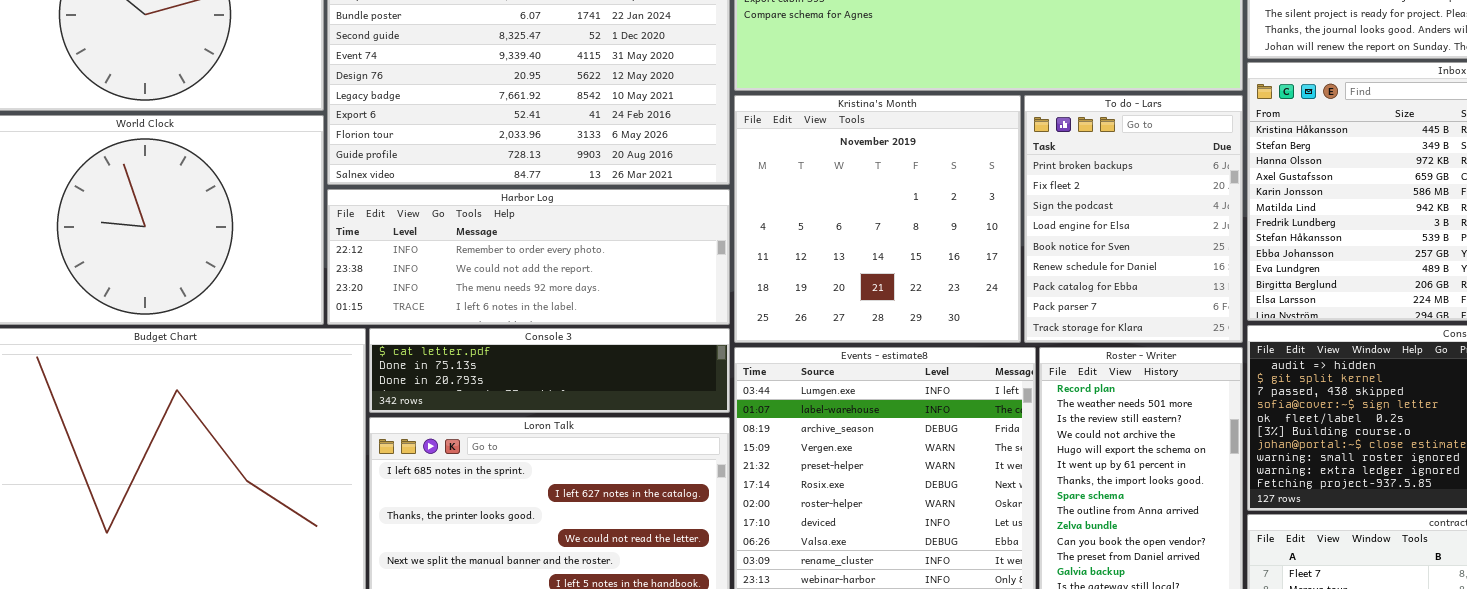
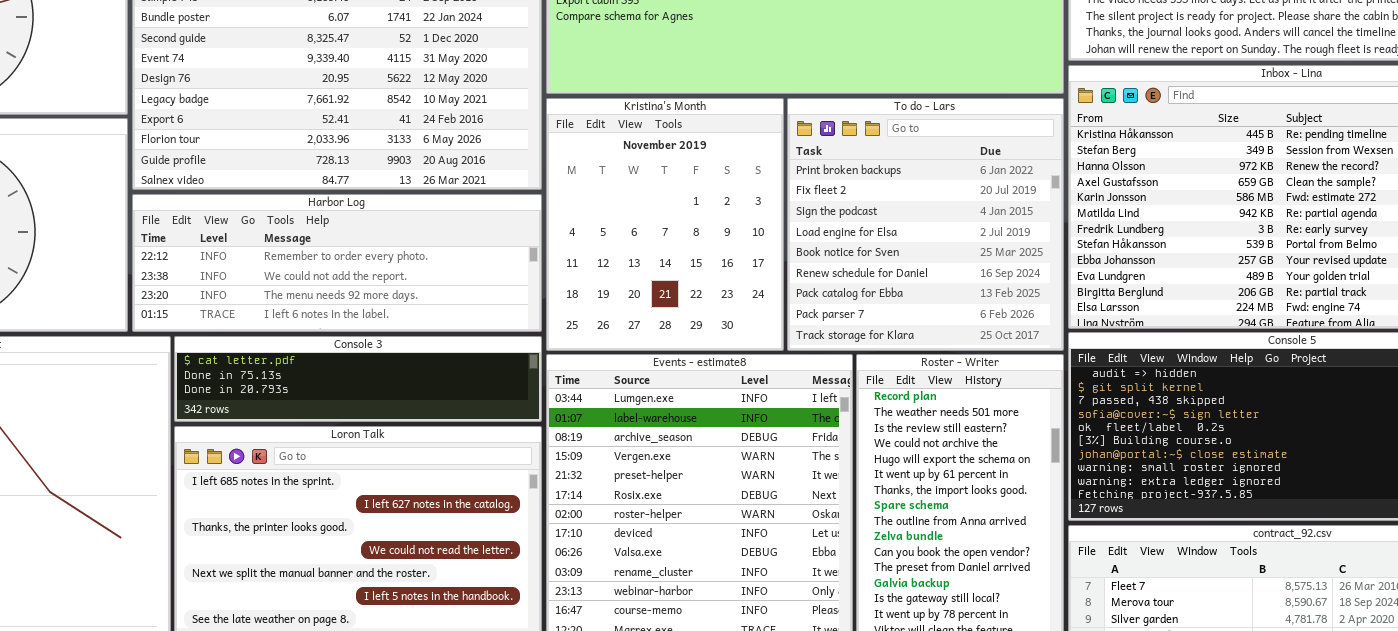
Kristina's Month: [734,95,1021,343] -> [546,98,784,351], resized
To do - Lars: [1024,95,1243,343] -> [787,98,1064,351], resized

